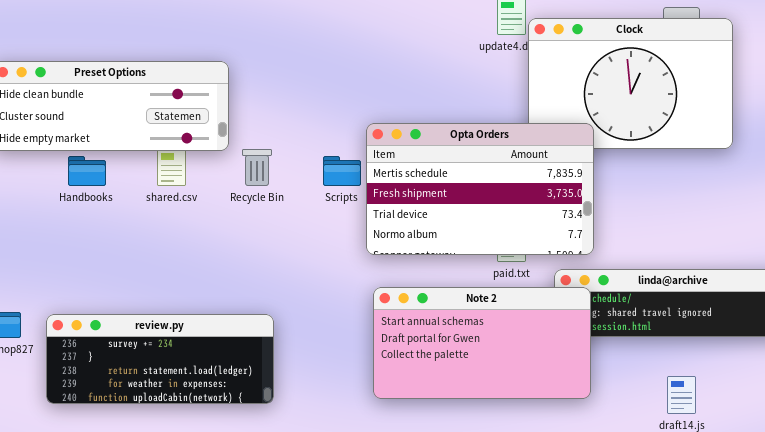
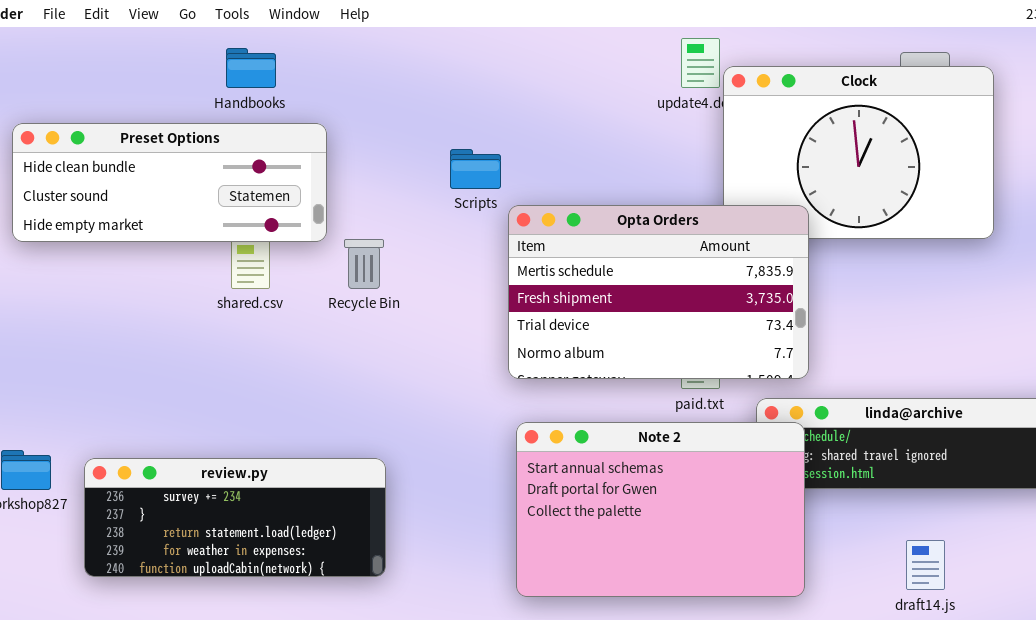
Handbooks: [68,156,106,186] -> [226,48,276,88], moved
Scripts: [323,156,361,186] -> [450,149,501,189], moved
Note 2: [373,287,591,399] -> [516,422,805,597], resized

